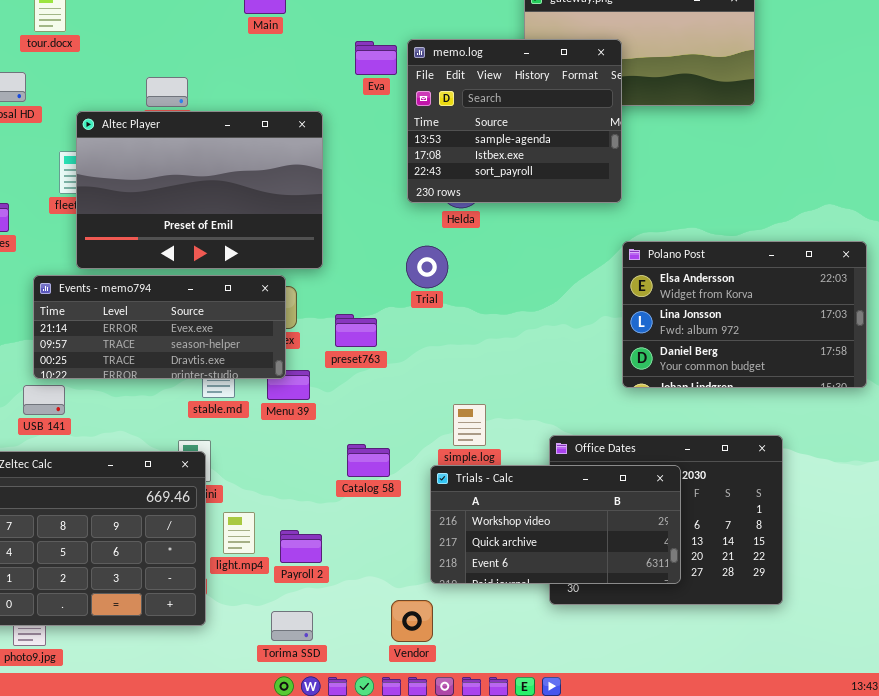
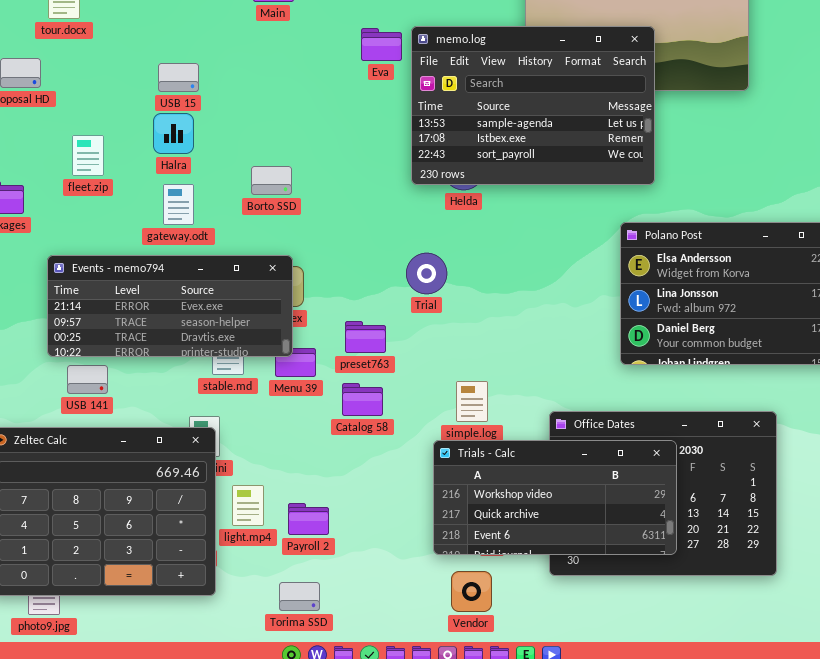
memo.log: [407,39,622,203] -> [411,26,655,185], resized
Altec Player: [76,111,323,269] -> none, closed
Trial: [406,246,448,288] -> [406,253,447,294], moved
preset763: [335,314,377,347] -> [345,321,386,353], moved
USB 141: [23,385,65,415] -> [67,365,108,394], moved
Catalog 58: [347,444,390,477] -> [342,383,383,416], moved
Vendor: [391,600,433,642] -> [451,571,492,612], moved

